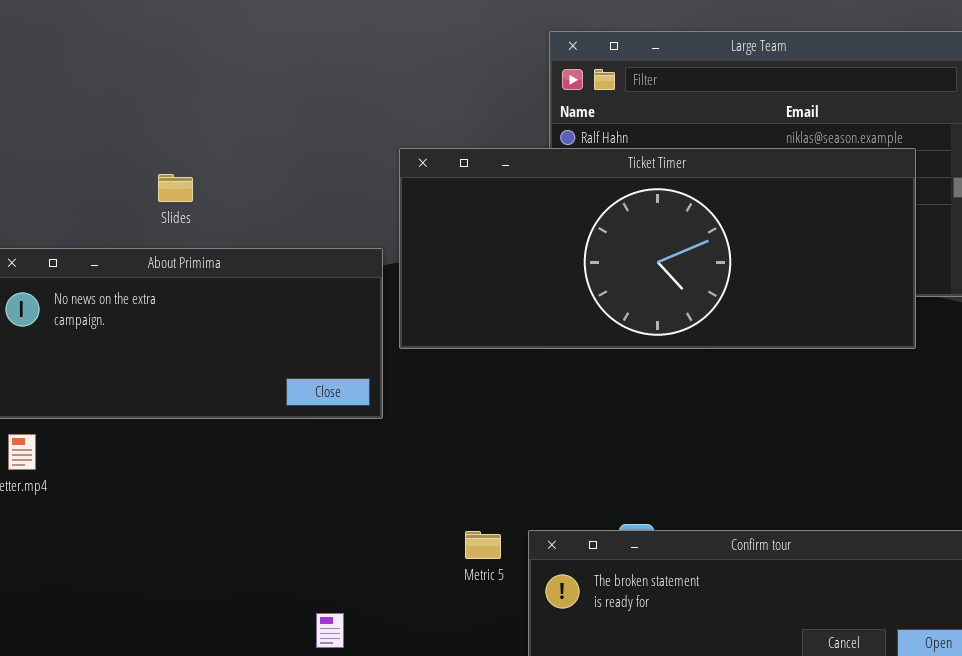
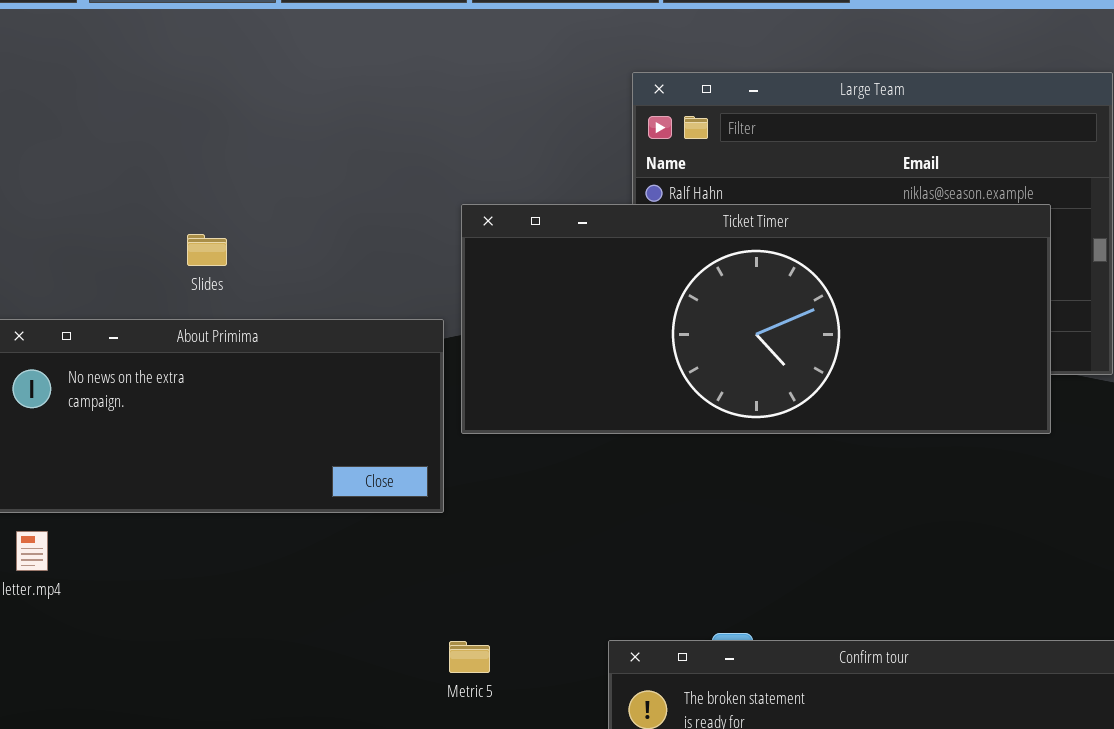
Metric 5: [465,531,501,559] -> [449,641,490,673], moved

